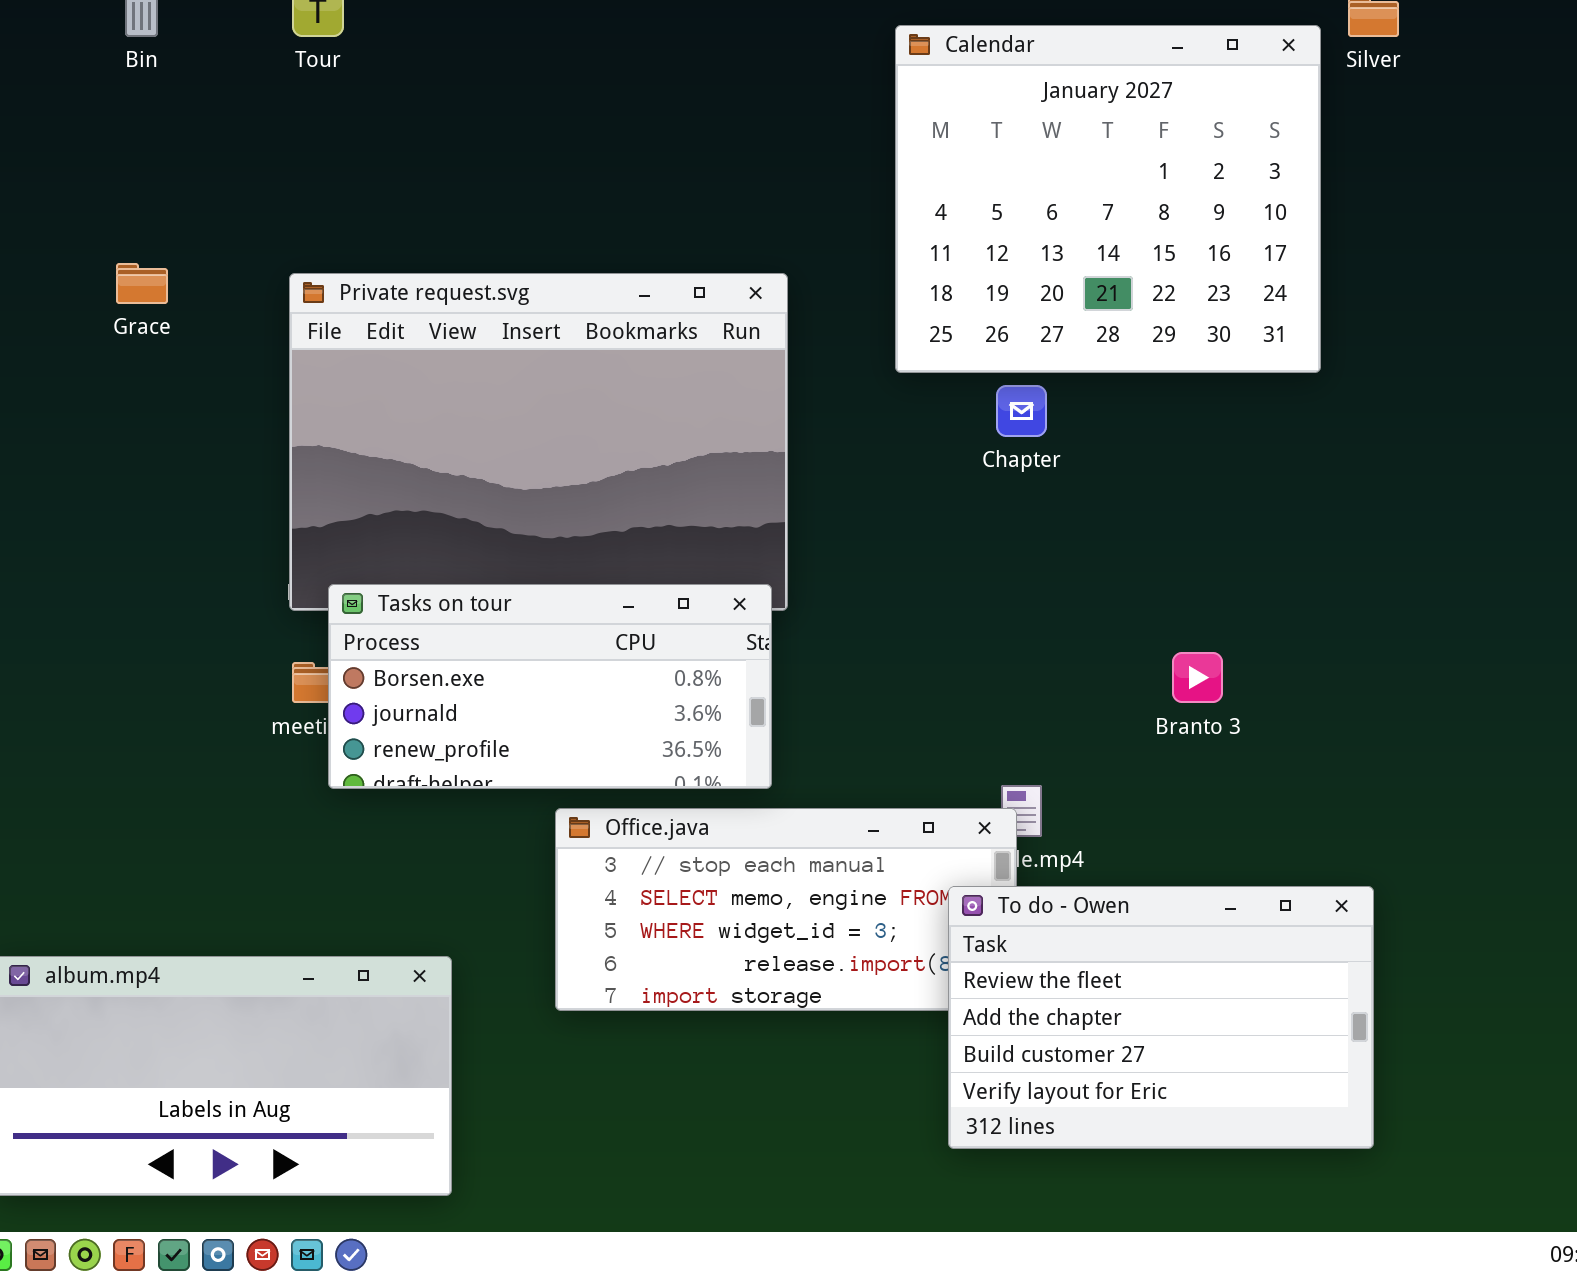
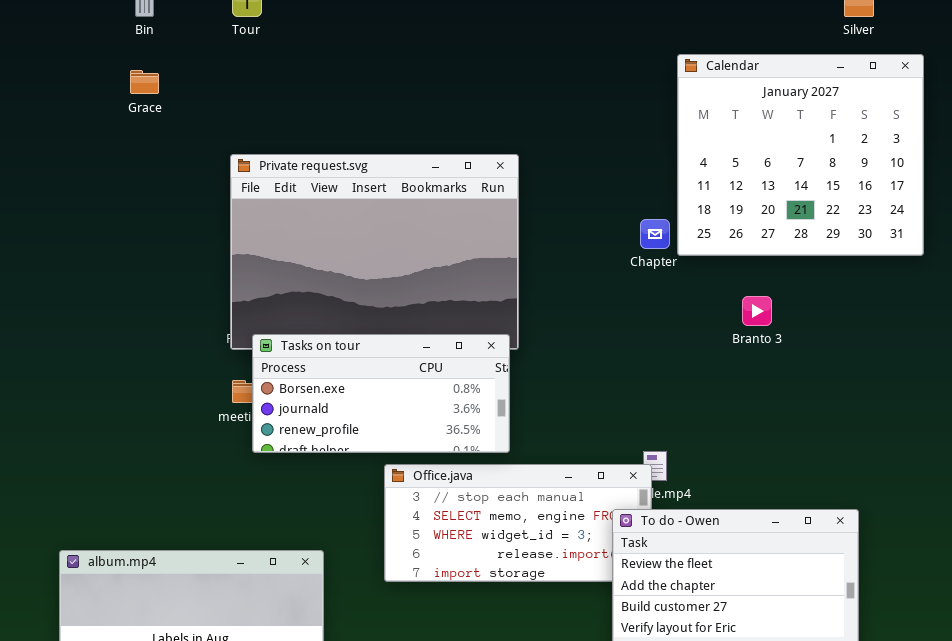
Calendar: [895,25,1321,373] -> [677,54,924,256], moved
Grace: [116,263,168,304] -> [130,70,159,94], moved
Branto 3: [1172,652,1223,703] -> [742,296,772,326], moved

